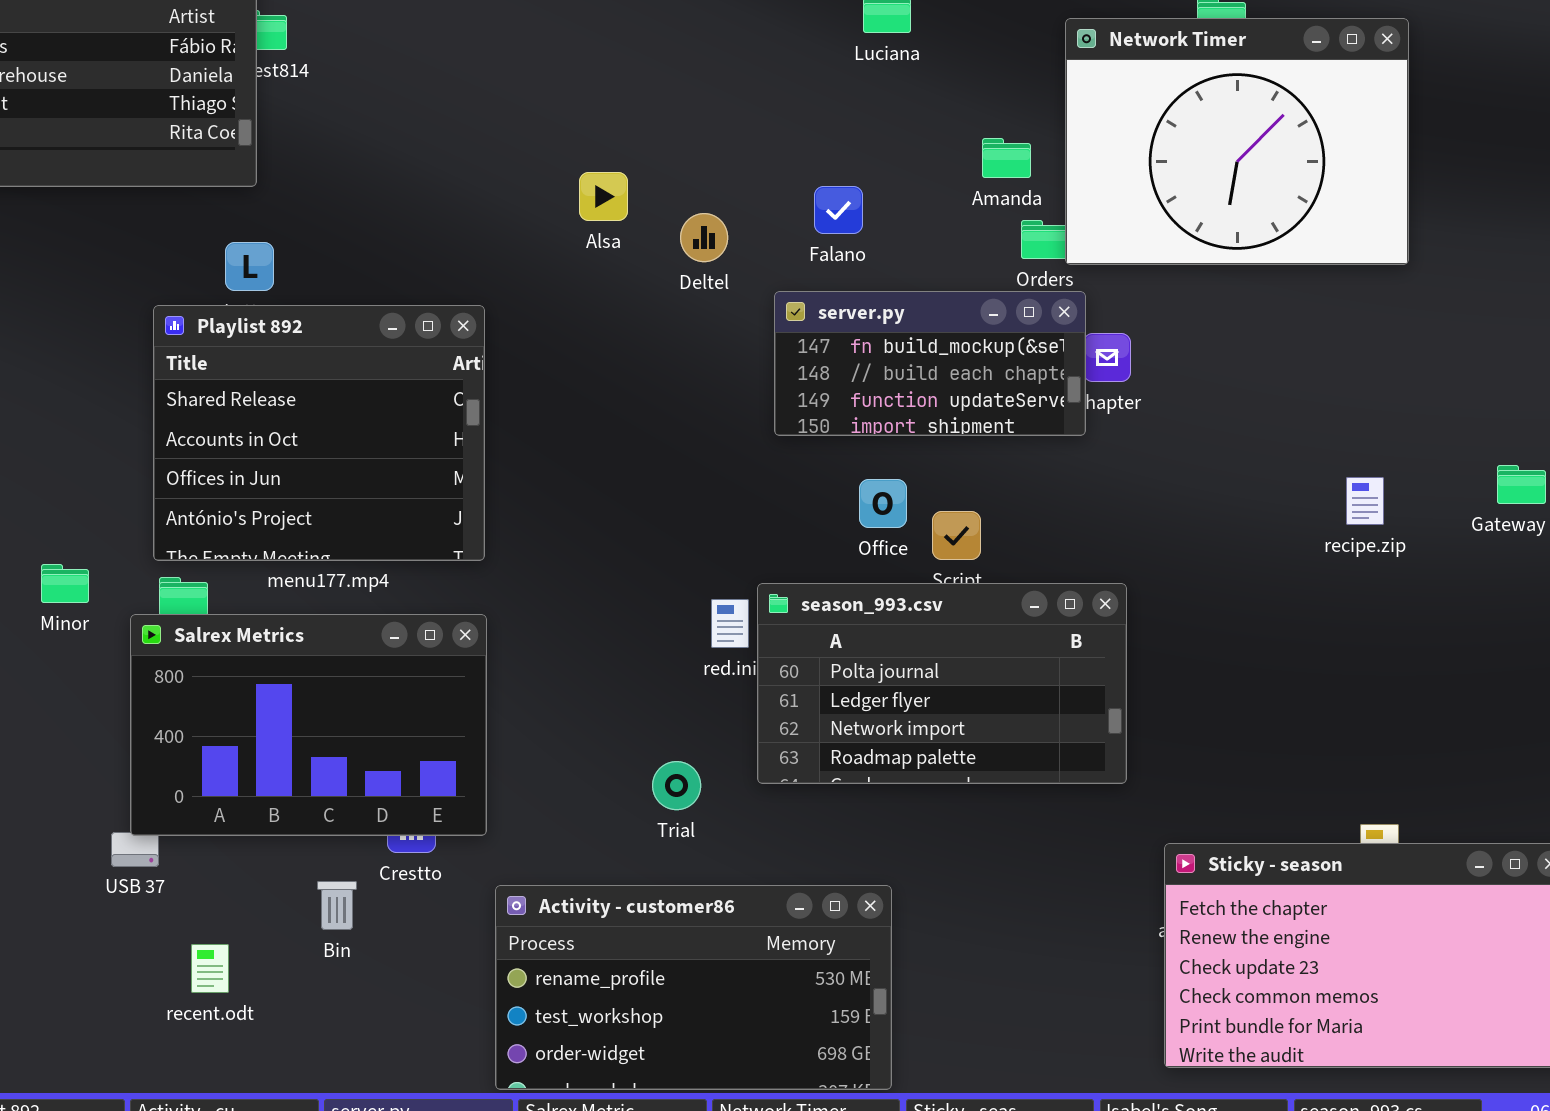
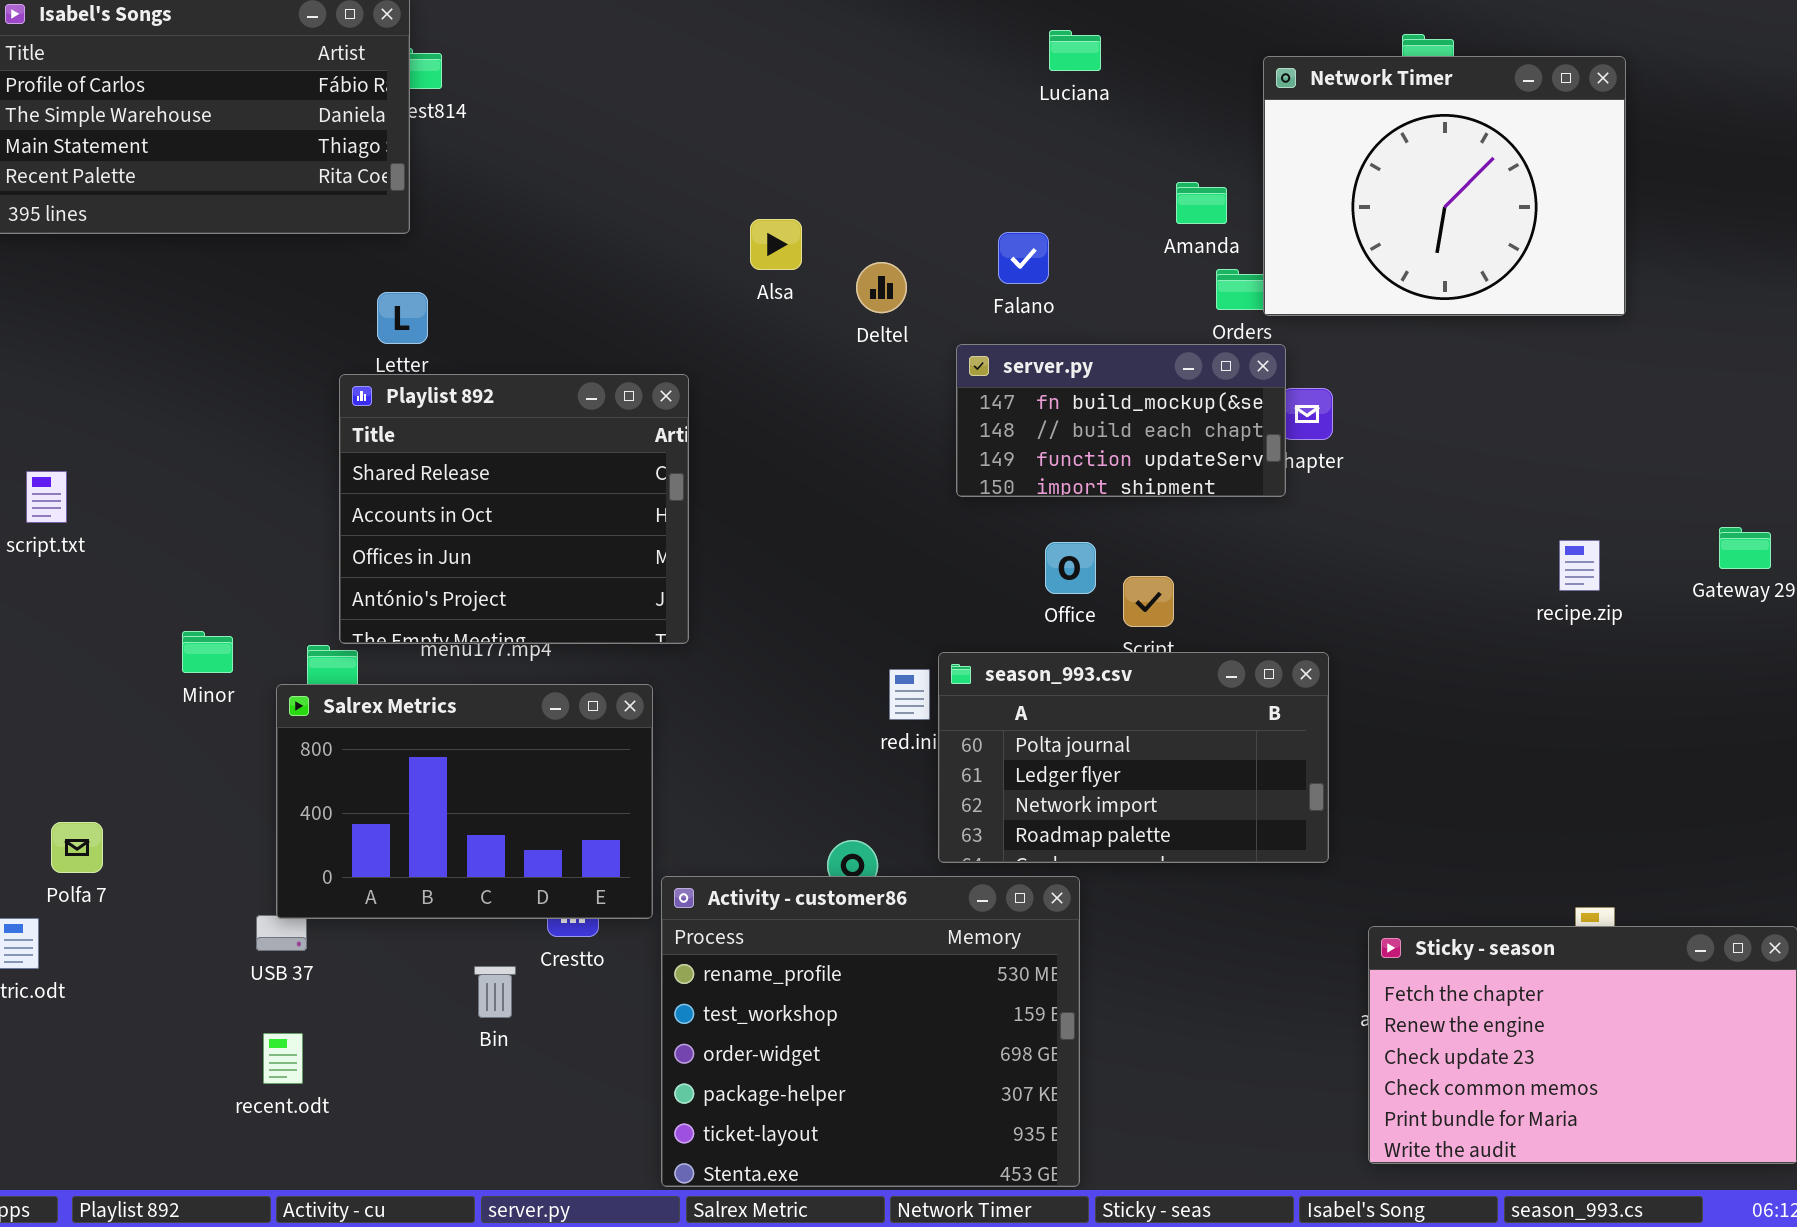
Playlist 892: [153,305,485,561] -> [339,374,689,644], moved
Activity - customer86: [495,885,892,1090] -> [661,876,1080,1187], resized
recent.odt: [191,944,229,993] -> [263,1033,303,1084], moved

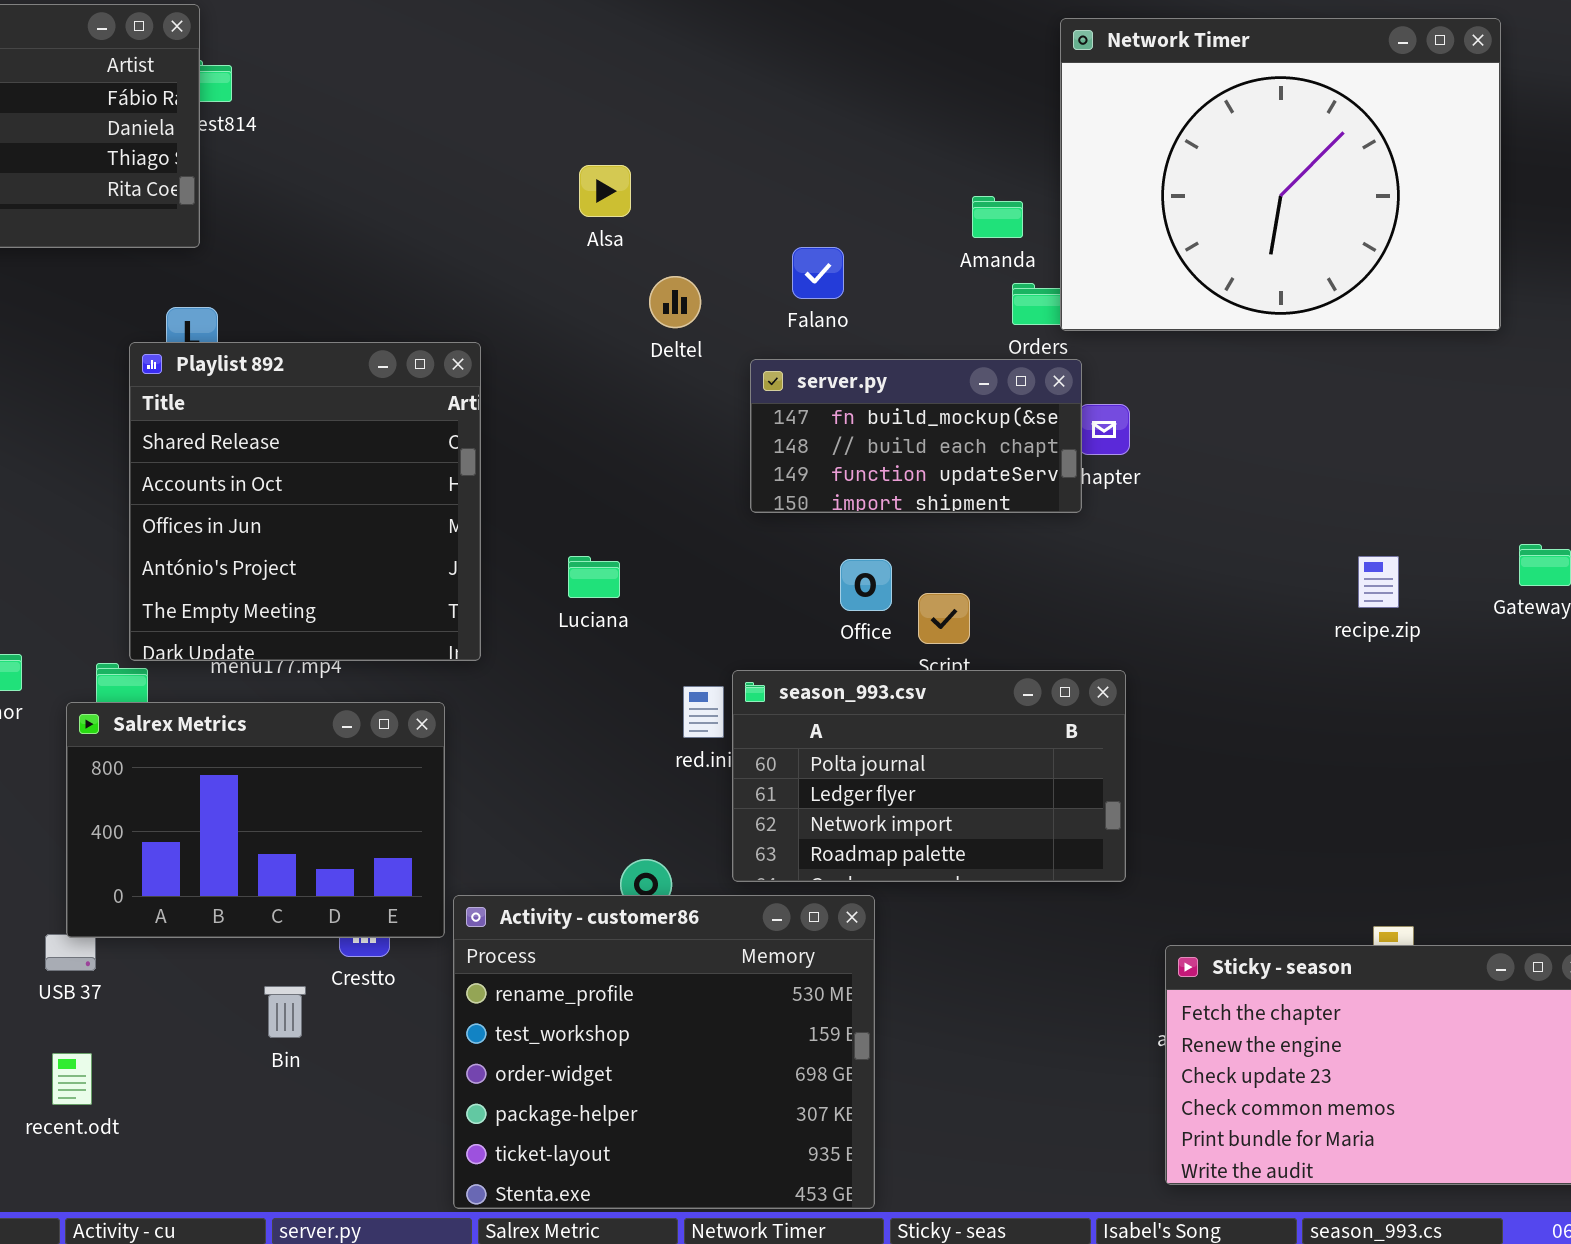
Luciana: [1049,30,1101,71] -> [568,556,620,598], moved
Network Timer: [1263,56,1626,316] -> [1060,18,1501,331], resized
Alsa: [750,219,802,270] -> [579,165,631,217], moved
Playlist 892: [339,374,689,644] -> [129,342,481,661], resized

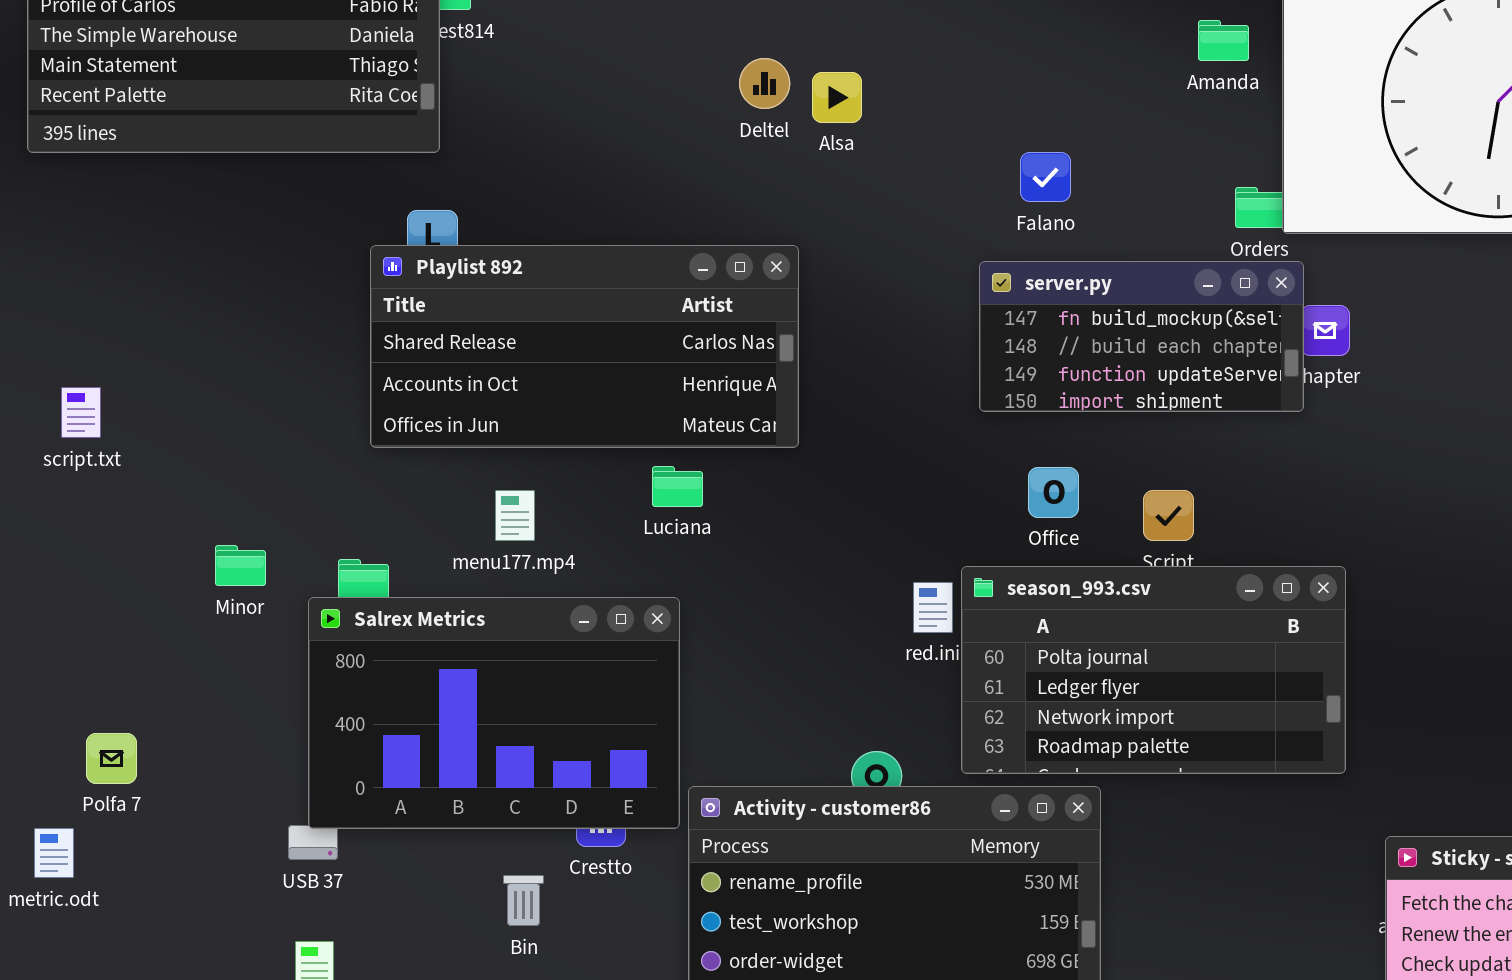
Amanda: [972,196,1023,238] -> [1198,20,1249,61], moved
Deltel: [649,276,701,328] -> [739,58,790,109], moved
Playlist 892: [129,342,481,661] -> [370,245,799,448], resized
Luciana: [568,556,620,598] -> [652,466,703,507], moved
Office: [840,559,892,611] -> [1028,467,1079,518], moved

